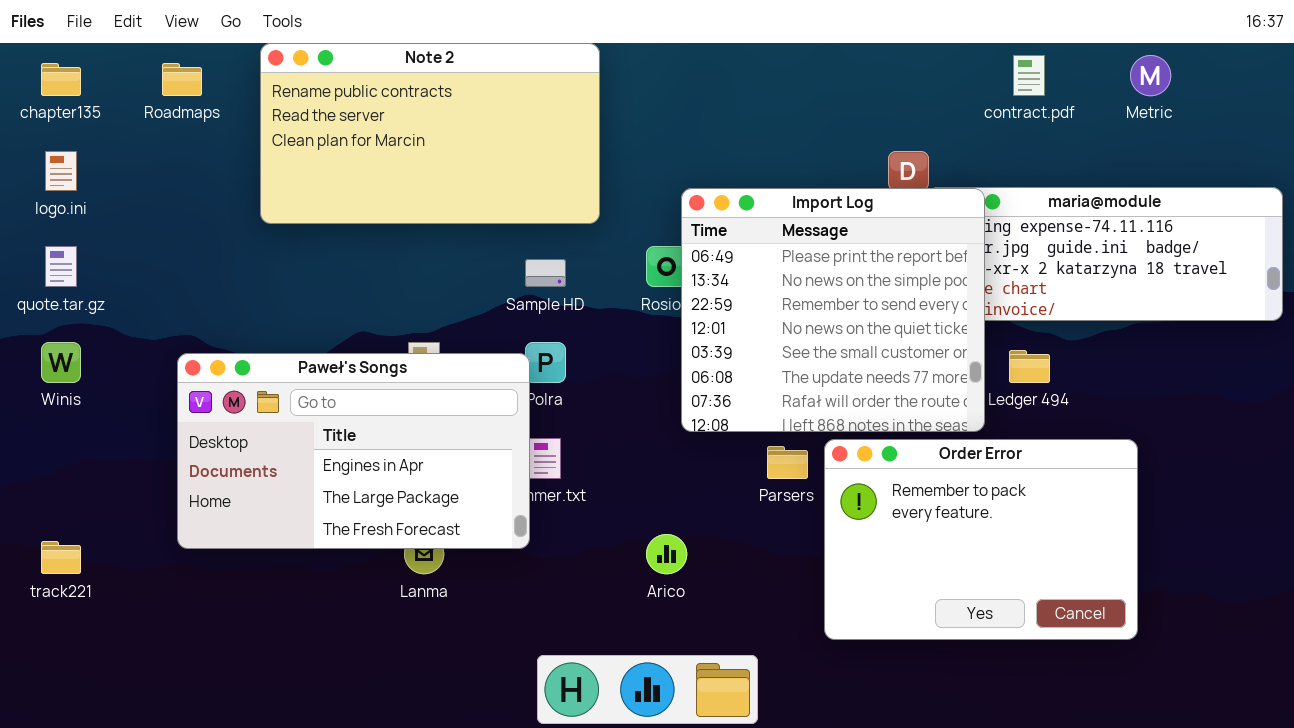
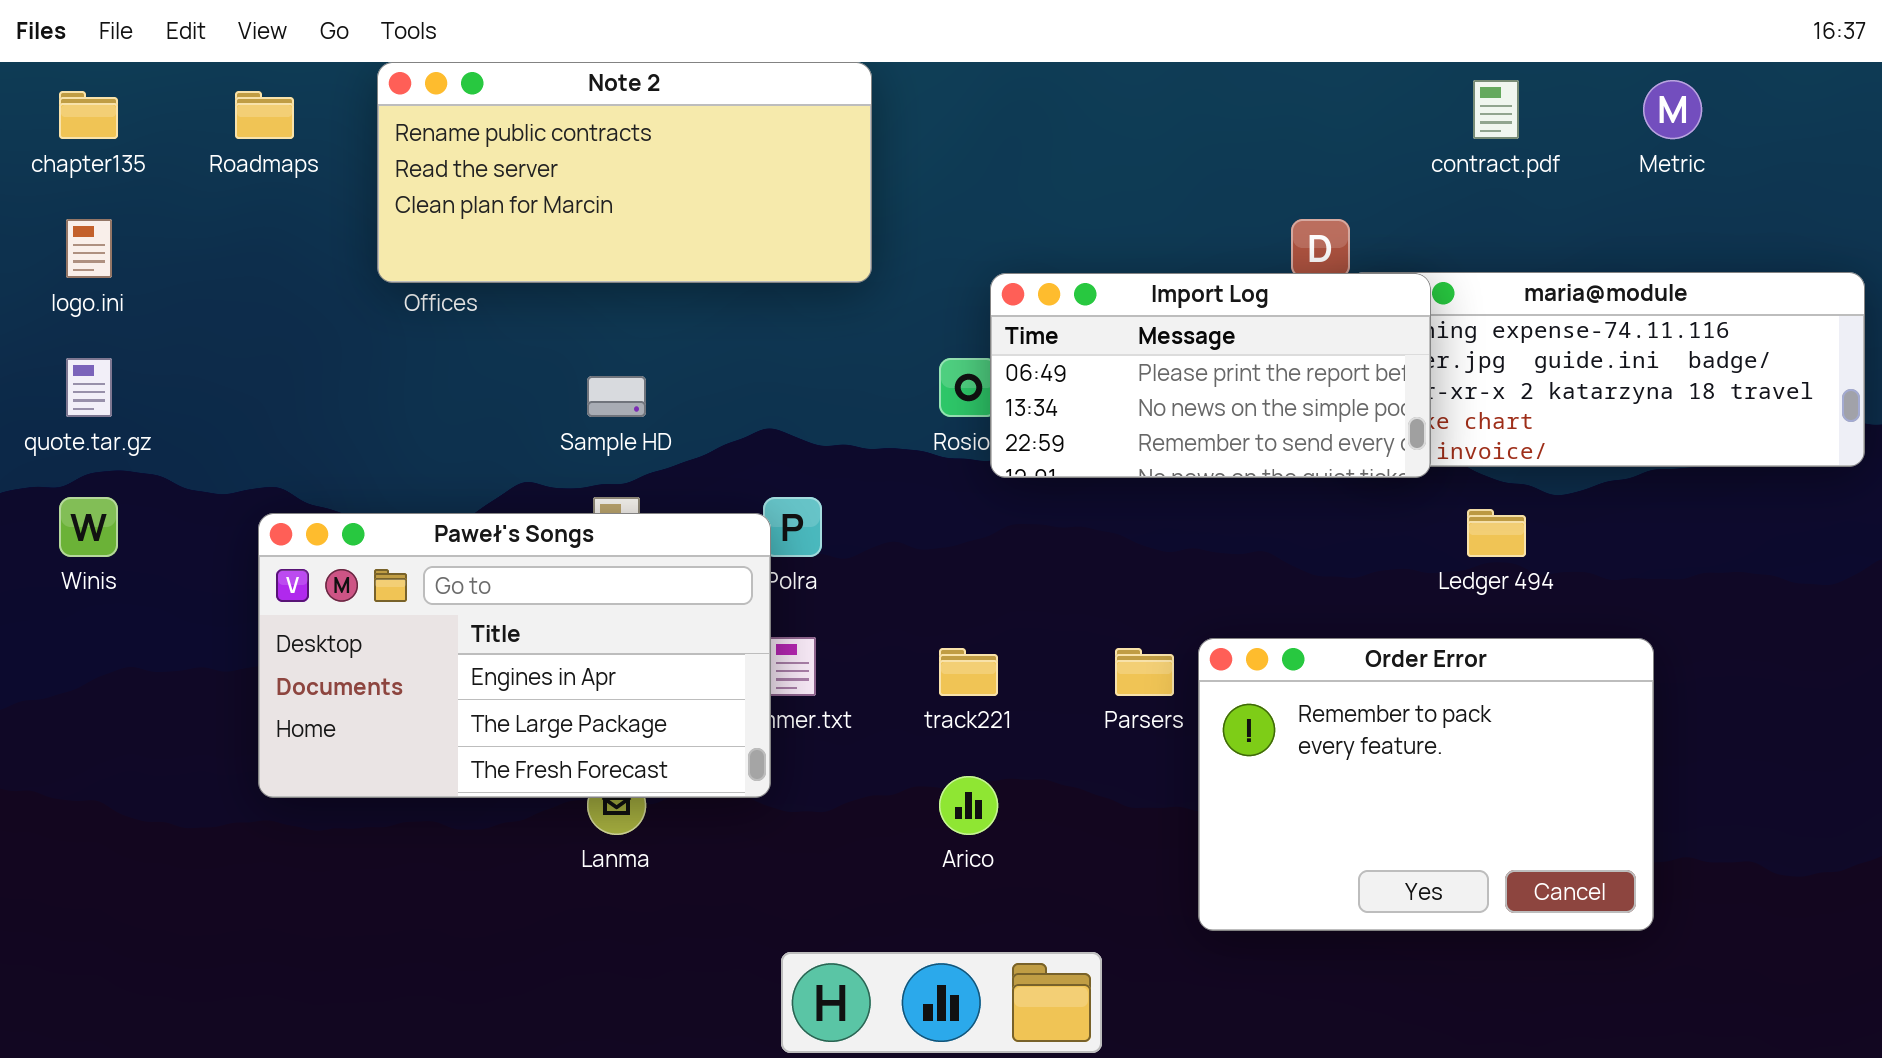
Note 2: [260,43,600,224] -> [377,62,872,283], resized
Import Log: [681,188,985,432] -> [990,273,1431,478], resized
Sample HD: [525,259,566,287] -> [587,376,646,417], moved
track221: [41,541,81,574] -> [939,648,998,696], moved

